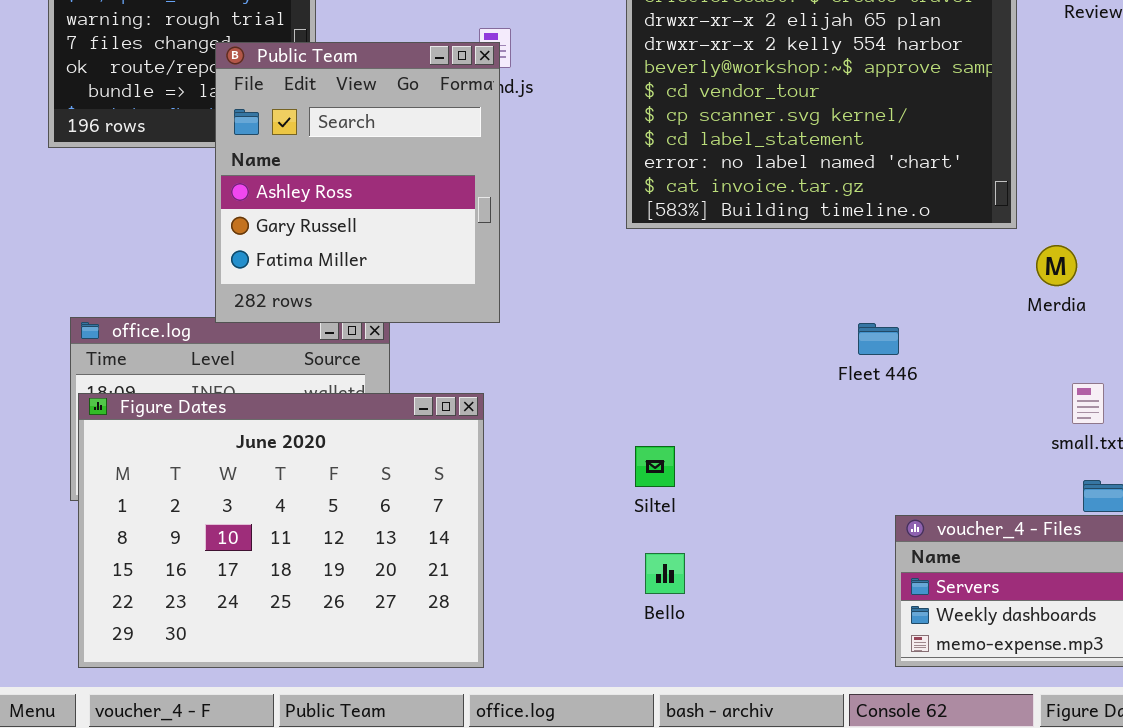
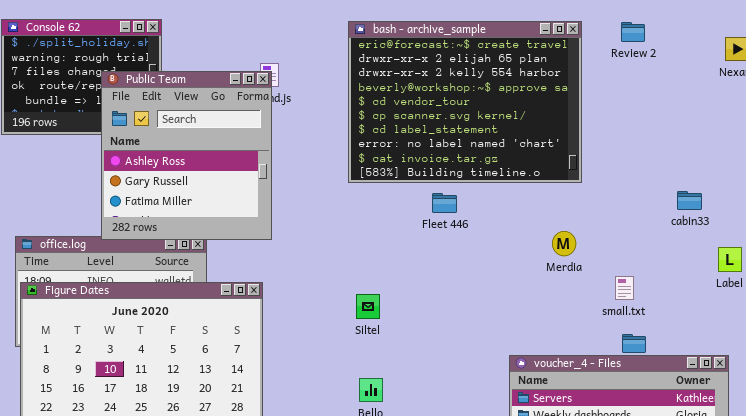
Merdia: [1036,245,1077,286] -> [552,231,576,256], moved
Fleet 446: [858,323,899,355] -> [432,193,457,213], moved
Siltel: [635,446,675,487] -> [356,294,380,319], moved

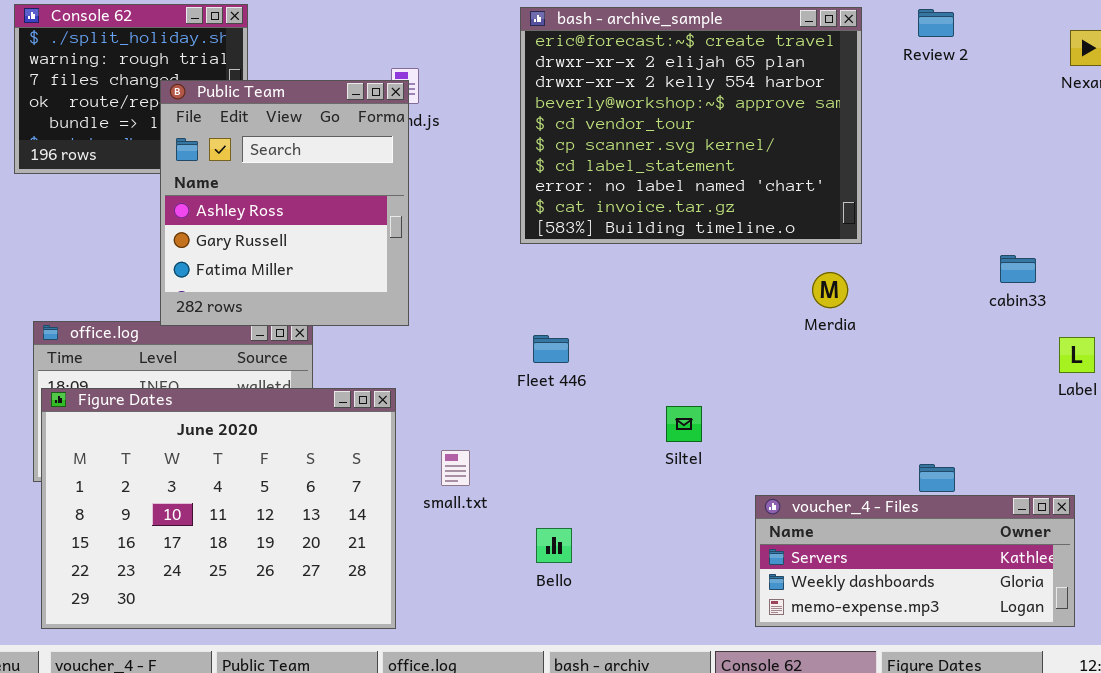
Fleet 446: [432,193,457,213] -> [533,335,569,363], moved
Merdia: [552,231,576,256] -> [812,272,848,308], moved
small.txt: [615,276,634,300] -> [441,450,470,486], moved
Siltel: [356,294,380,319] -> [666,406,702,442], moved

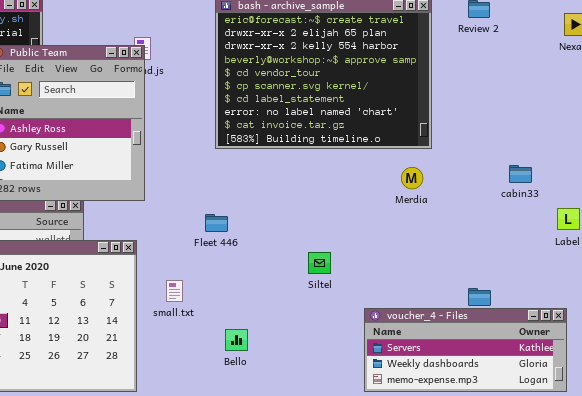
cabin33: [1000,255,1036,283] -> [509,165,532,183], moved
Fleet 446: [533,335,569,363] -> [205,214,228,232], moved

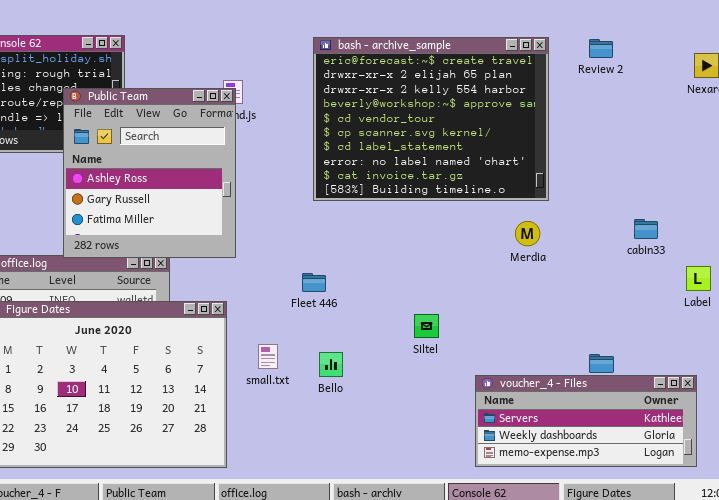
Bello: [225,329,248,351] -> [319,352,343,377], moved

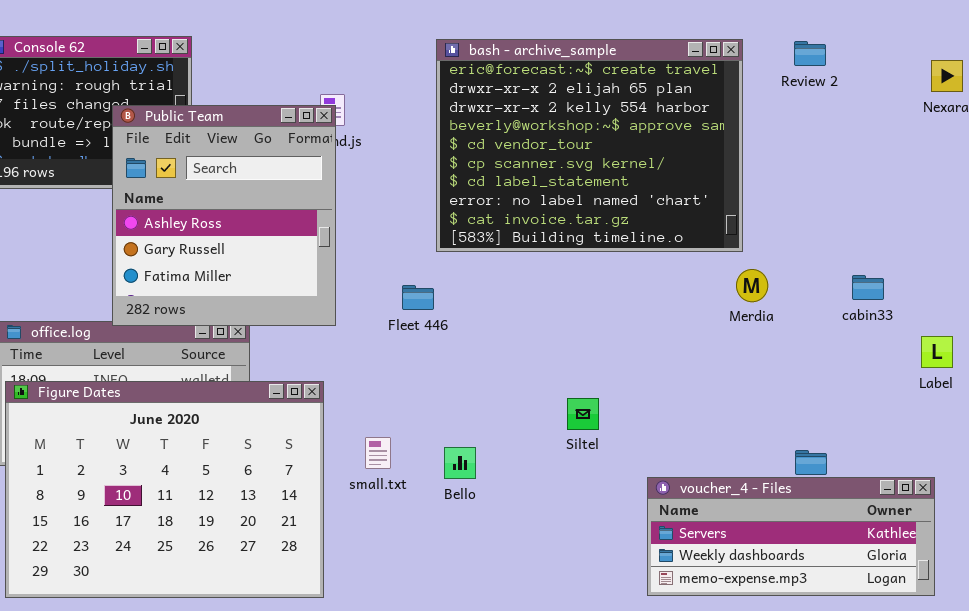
Merdia: [515,221,540,246] -> [736,269,768,302], moved
Fleet 446: [302,273,326,292] -> [402,285,434,310], moved

